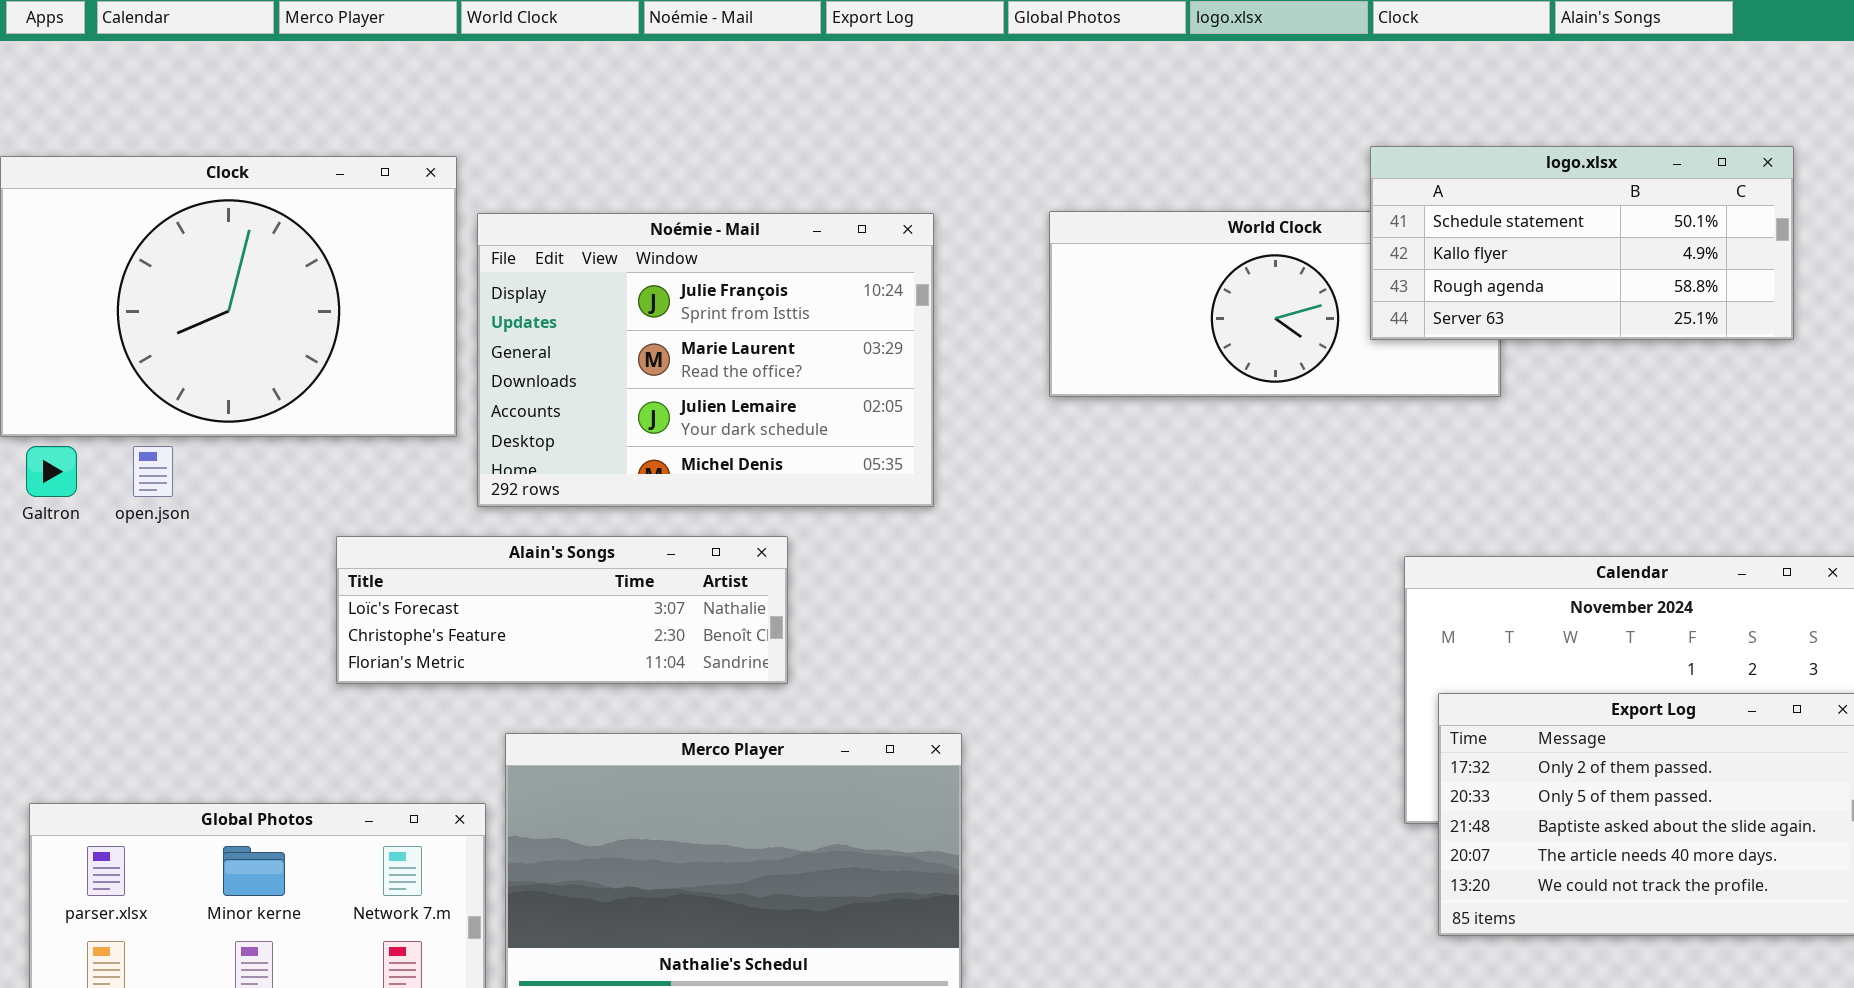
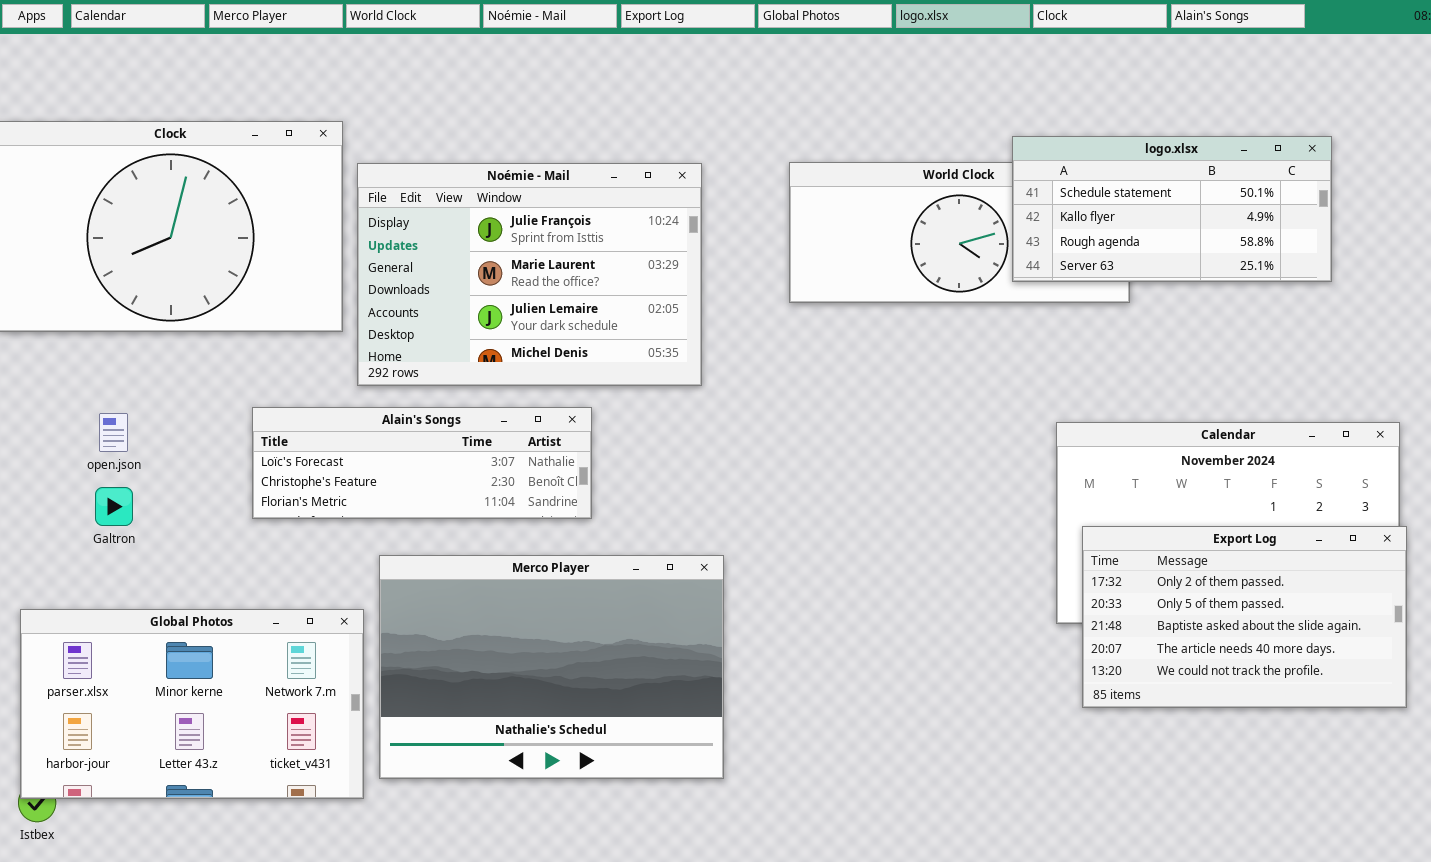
logo.xlsx: [1370,146,1794,340] -> [1012,136,1332,282], moved
Galtron: [26,446,77,497] -> [95,487,133,526], moved
open.json: [133,446,173,497] -> [99,413,128,452], moved

